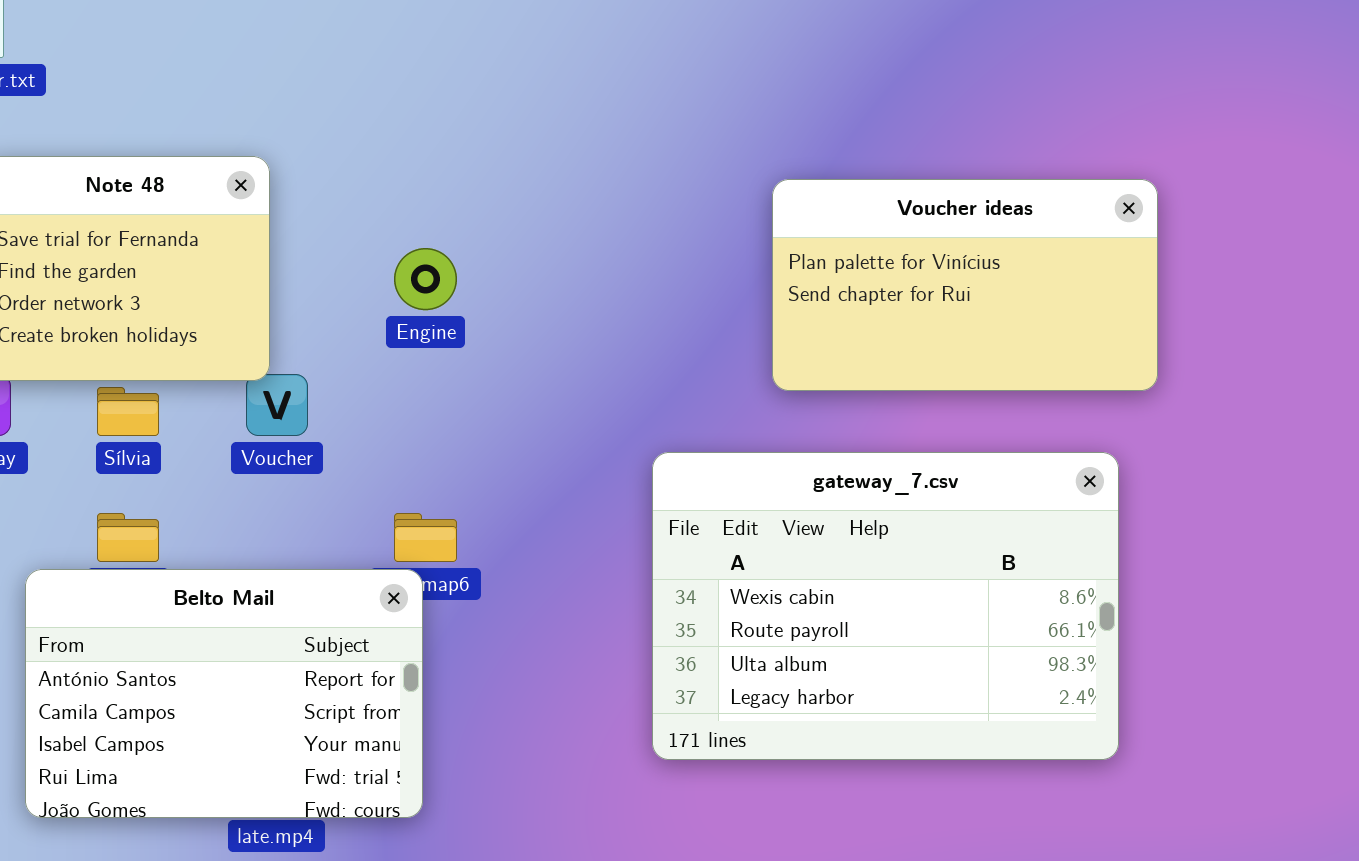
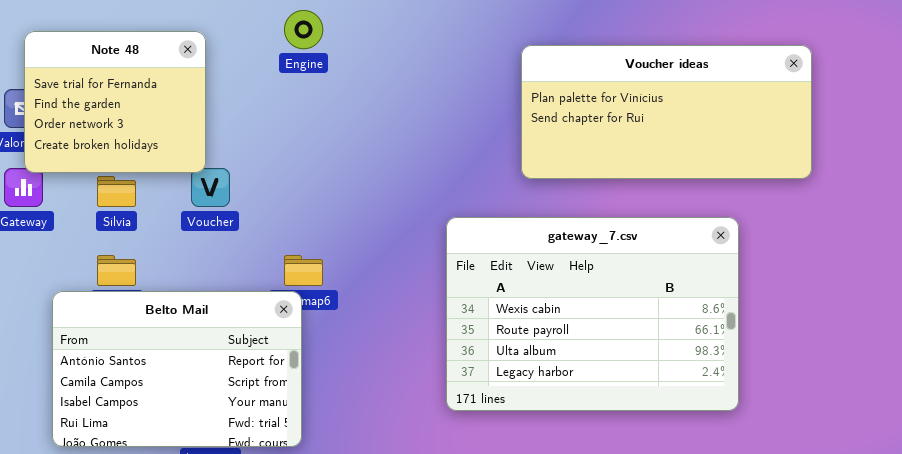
Voucher ideas: [772,179,1158,391] -> [521,45,812,179], resized
Engine: [394,248,457,310] -> [284,10,323,49], moved

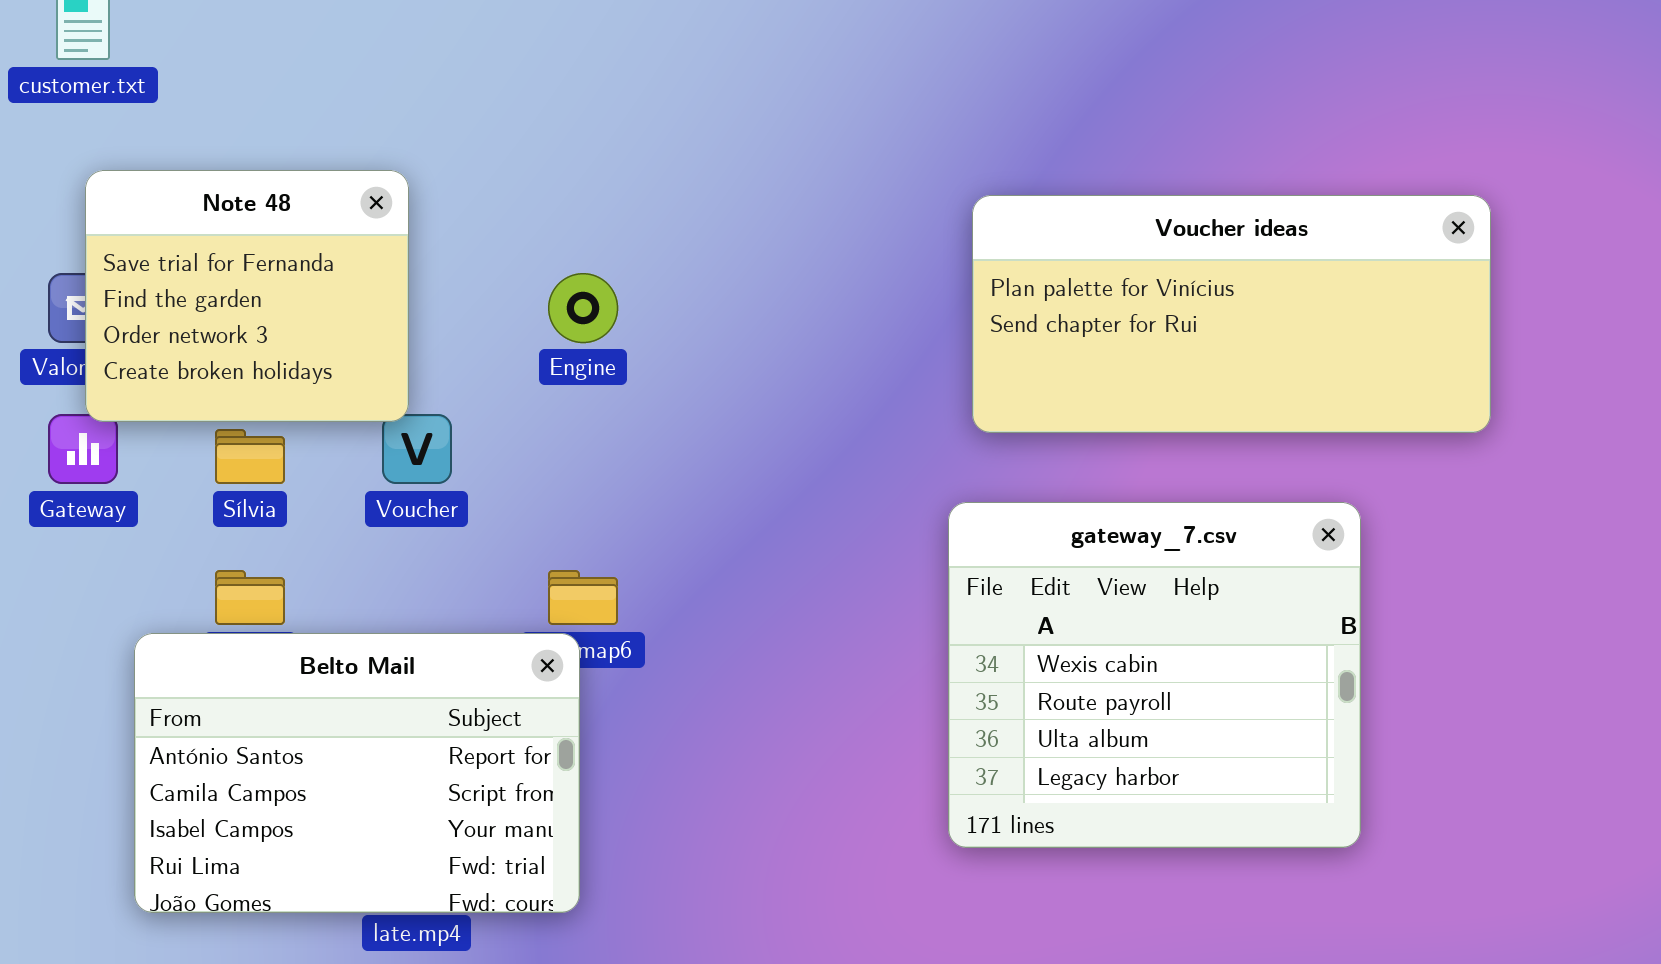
Engine: [284,10,323,49] -> [548,273,618,343], moved
gateway_7.csv: [446,217,739,411] -> [948,502,1361,848], resized

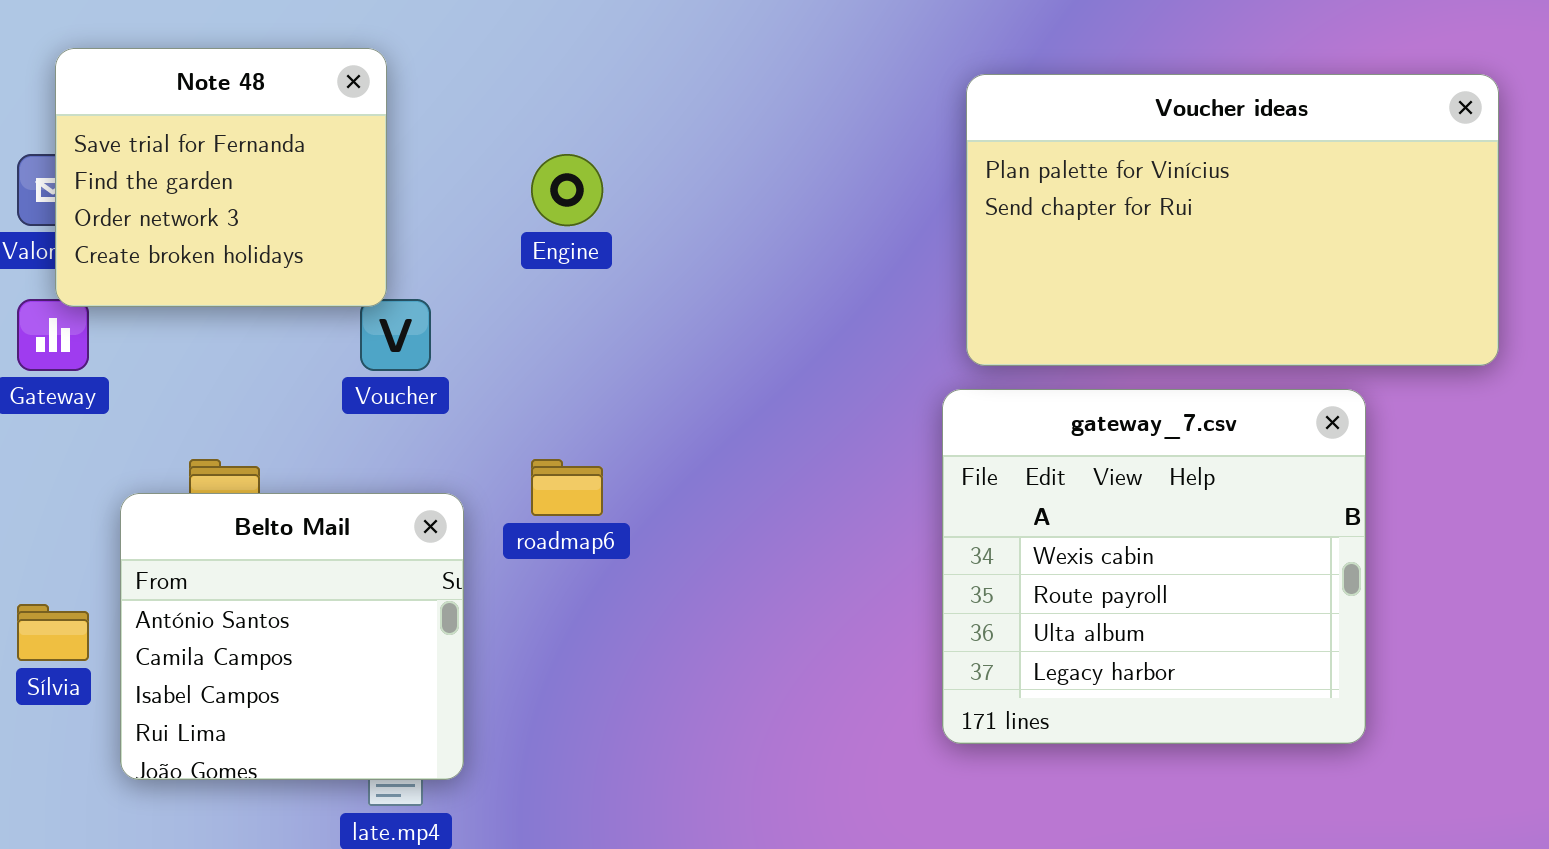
Voucher ideas: [972,195,1491,433] -> [966,74,1499,366], resized
Sílvia: [215,429,285,484] -> [17,604,89,661], moved
Belto Mail: [134,633,580,913] -> [120,493,464,780], moved, resized

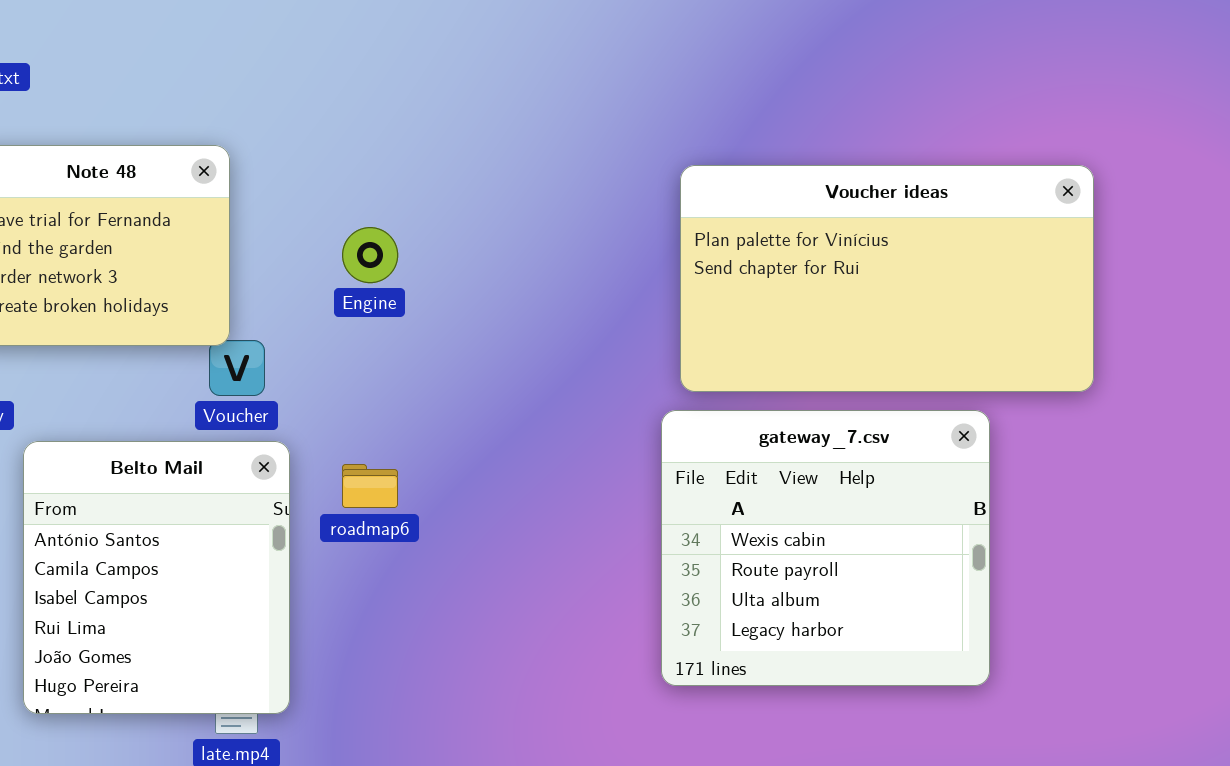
Belto Mail: [120,493,464,780] -> [23,441,290,714], resized

